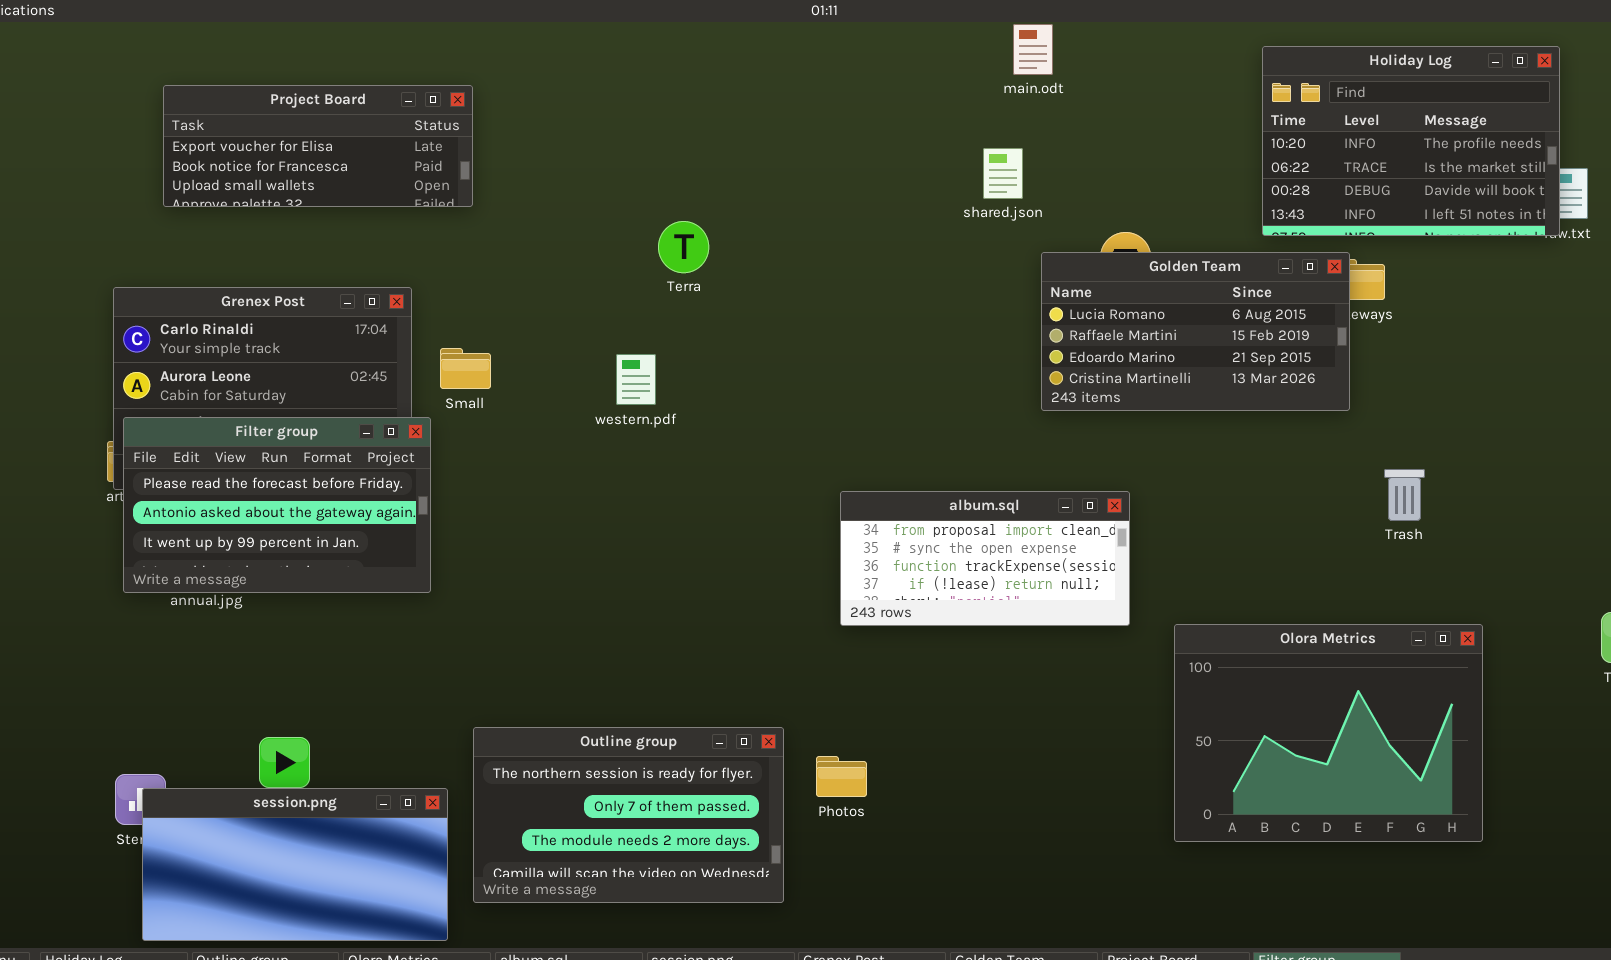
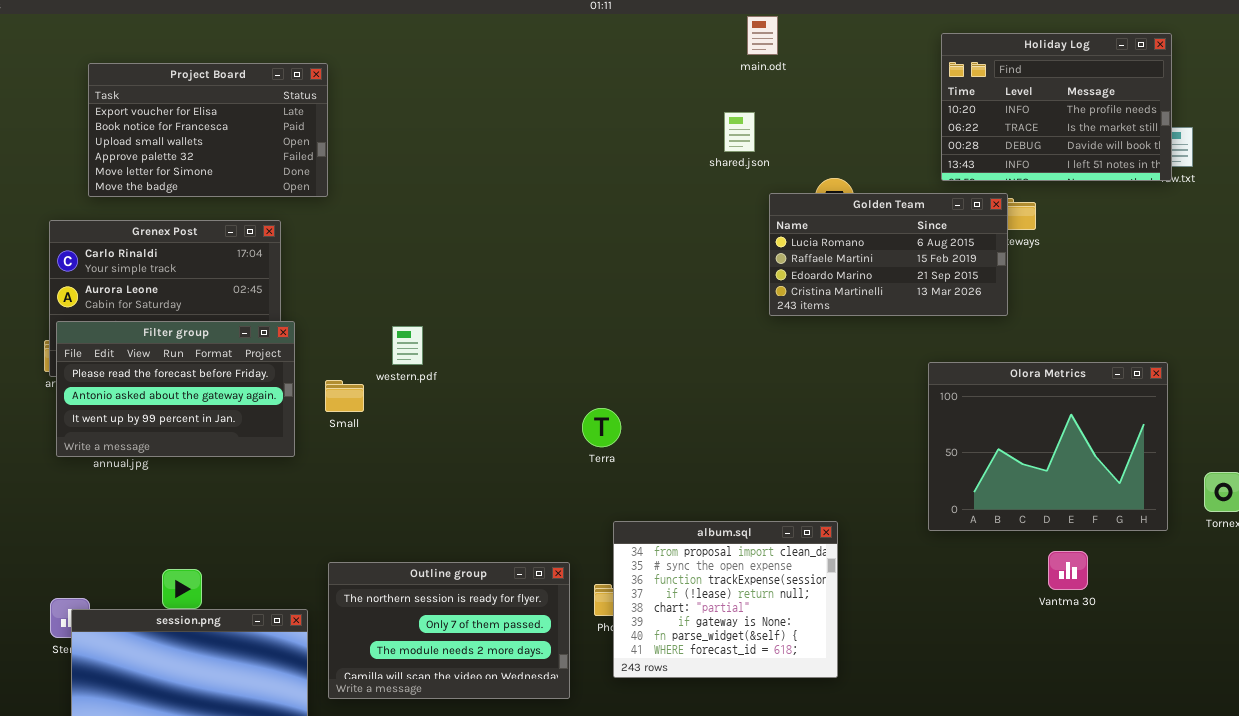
Project Board: [163,85,473,207] -> [88,63,328,197], resized
Terra: [658,221,709,273] -> [582,408,621,447], moved
Small: [440,348,491,389] -> [325,380,364,412], moved
western.pdf: [616,354,656,405] -> [392,326,423,365], moved
album.sql: [840,491,1130,626] -> [613,521,838,678], moved, resized
Olora Metrics: [1174,624,1483,842] -> [928,362,1168,531], moved

